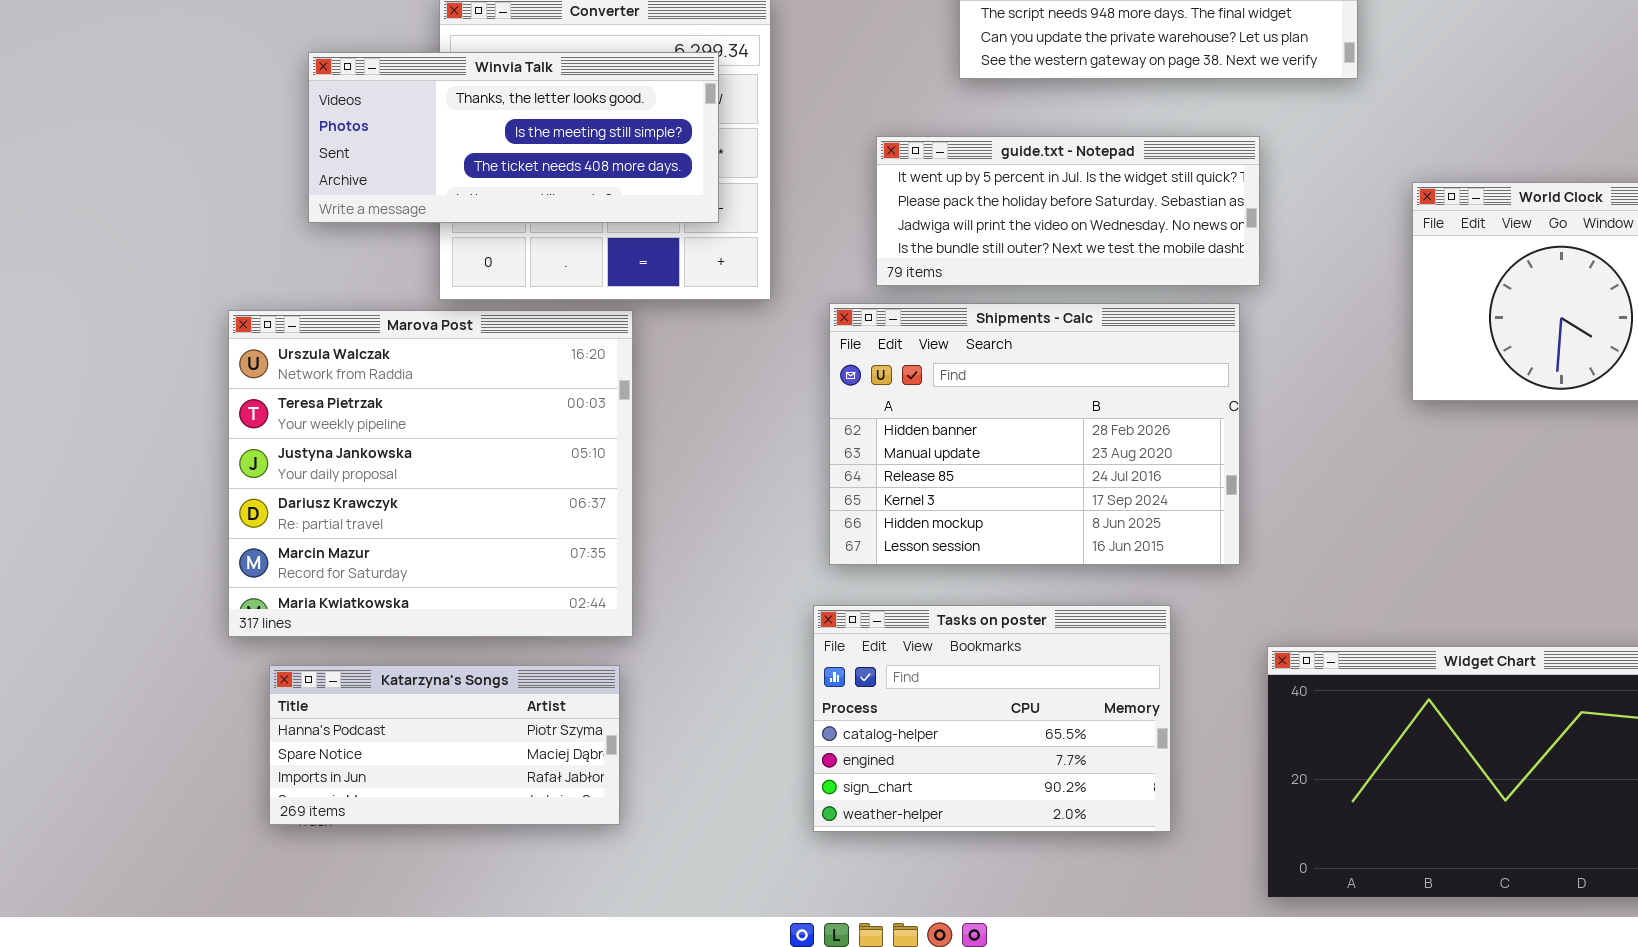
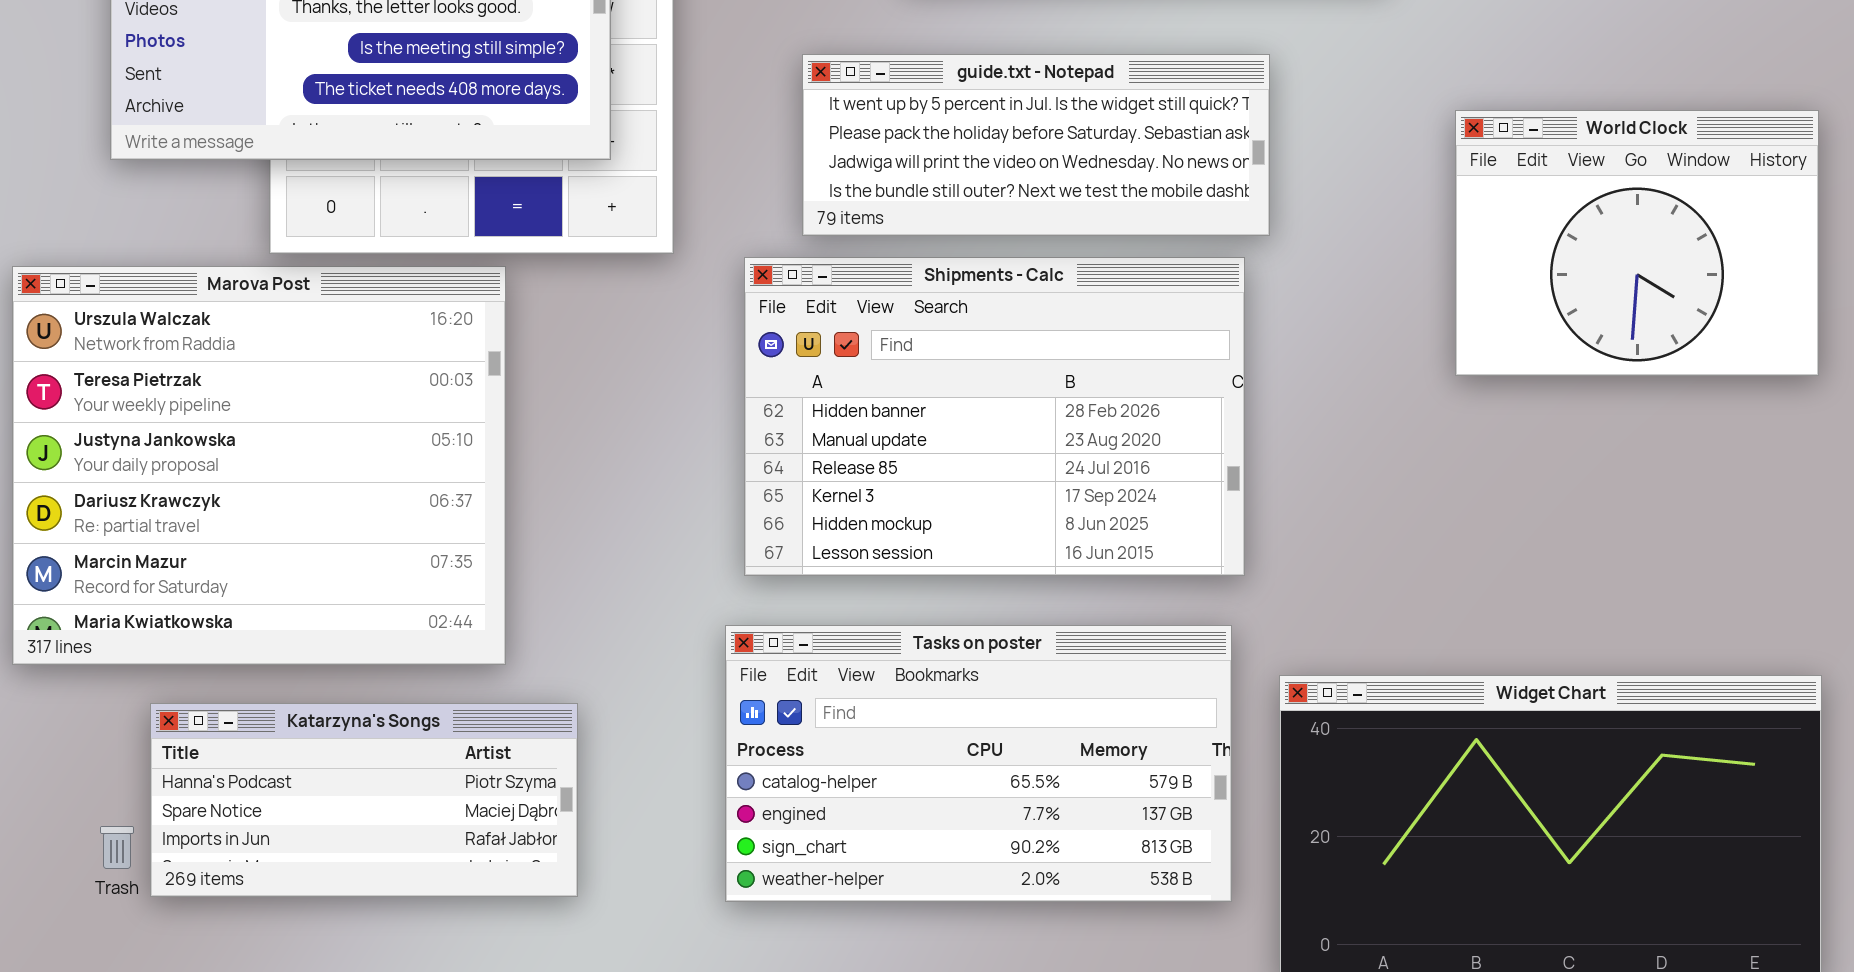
Tasks on poster: [813,605,1171,832] -> [725,625,1232,902], resized
Katarzyna's Songs: [269,665,620,825] -> [150,703,578,897], moved

